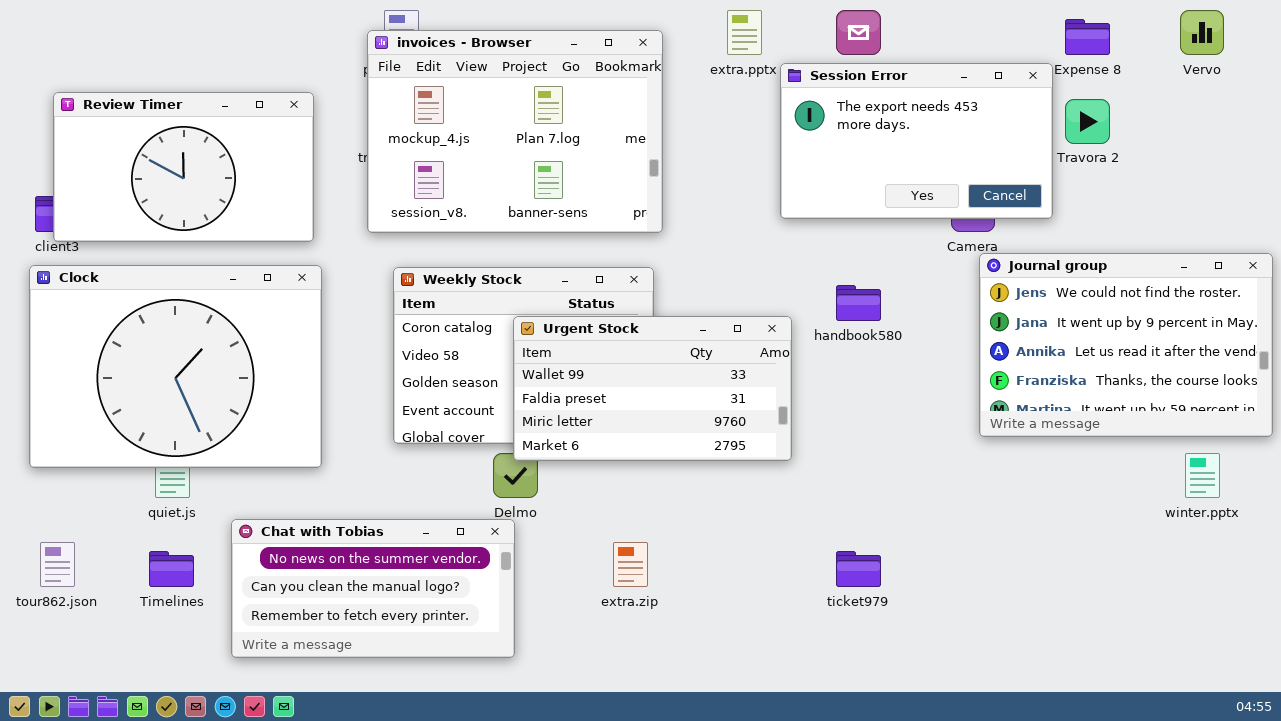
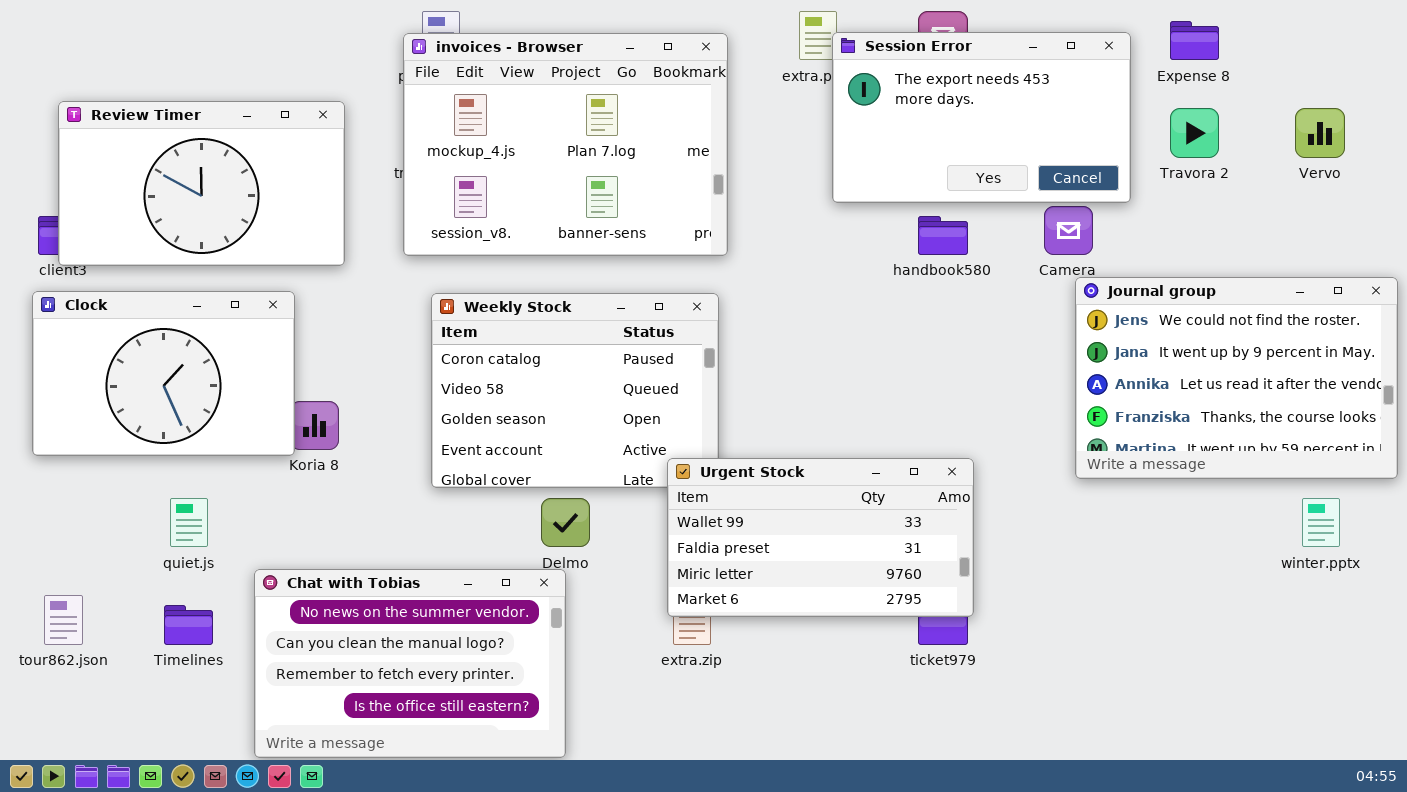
Vervo: [1180,10,1224,55] -> [1295,108,1345,158], moved
Session Error: [780,63,1053,219] -> [832,32,1131,203], moved
Clock: [29,265,322,468] -> [32,291,295,456], resized
handbook580: [836,285,881,321] -> [918,216,968,255], moved
Urgent Stock: [513,316,792,461] -> [667,458,974,617], moved
Chat with Tobias: [231,519,515,658] -> [254,569,566,758], resized

